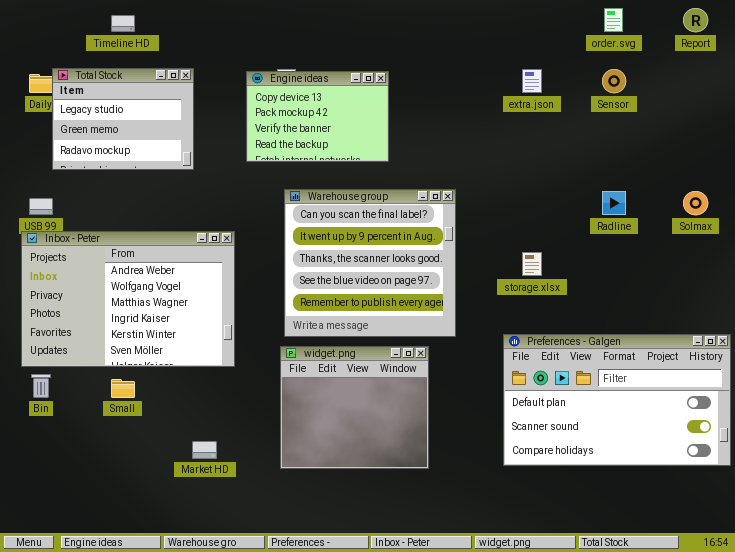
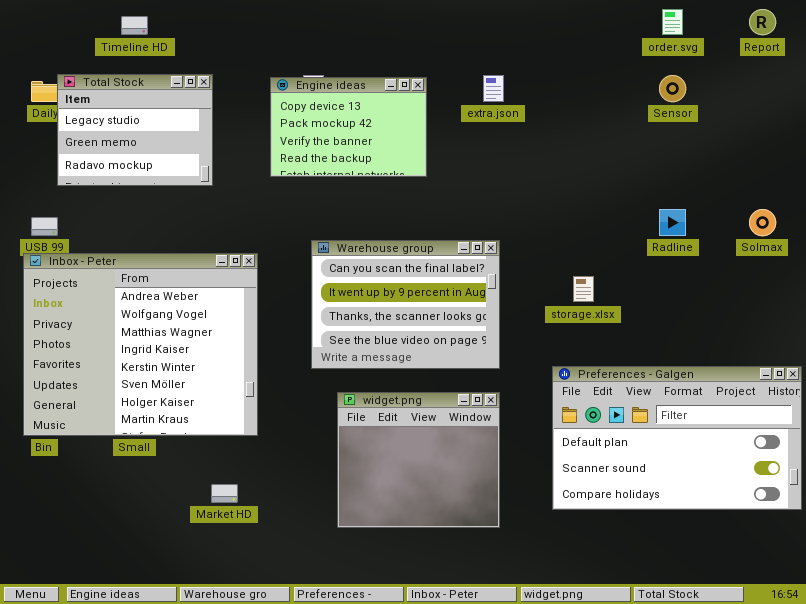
extra.json: [522,69,542,93] -> [483,75,504,102], moved
Warehouse group: [284,189,456,337] -> [311,240,500,369], resized
Inbox - Peter: [21,231,235,367] -> [23,253,258,436], resized
widget.png: [280,346,429,469] -> [337,392,500,528], moved

